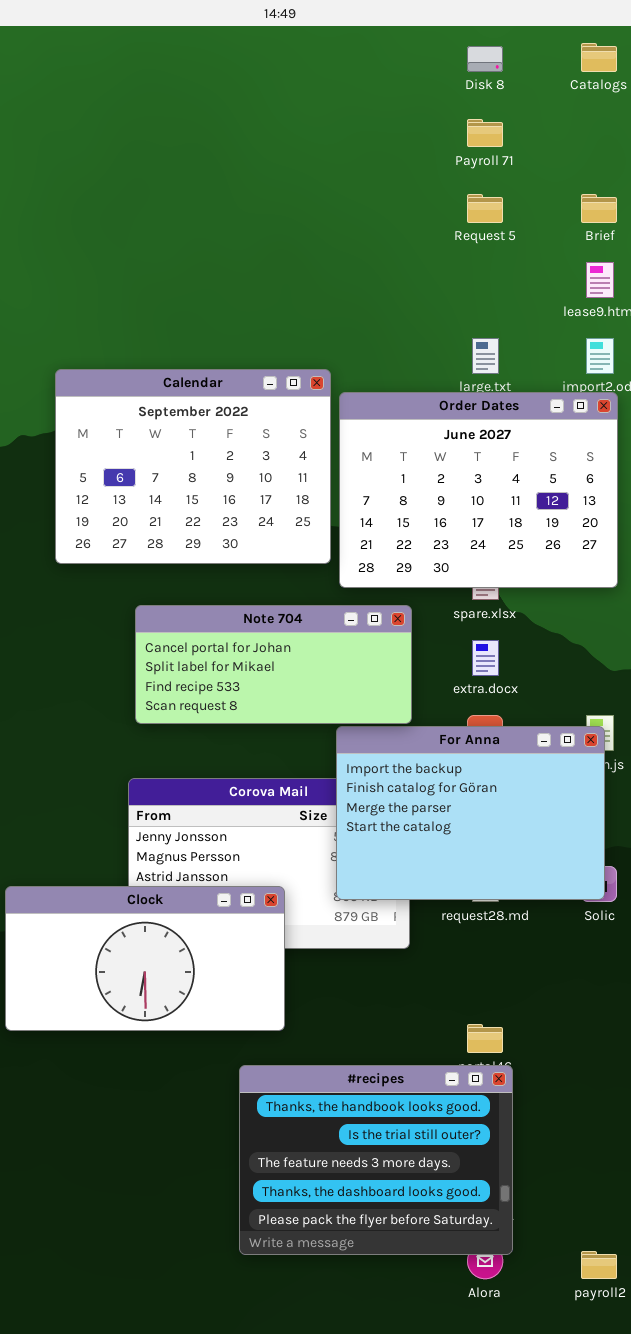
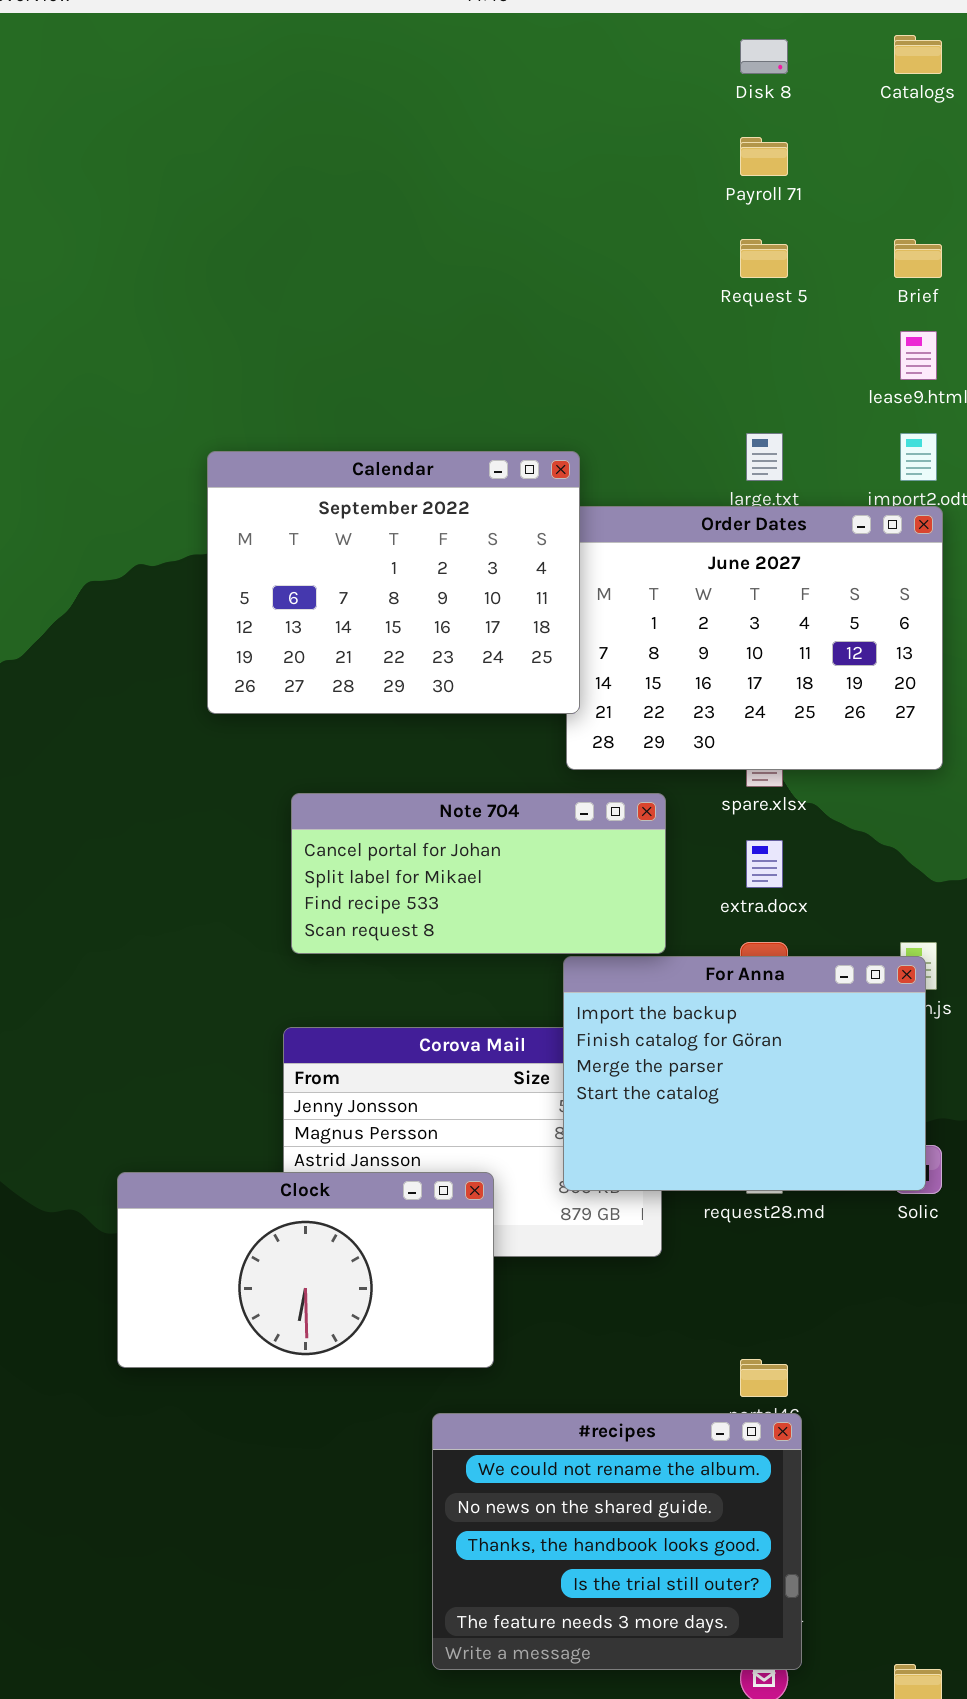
Calendar: [55,369,331,564] -> [207,451,580,714], moved
#recipes: [239,1065,513,1255] -> [432,1413,802,1670], scrolled up 2 rows

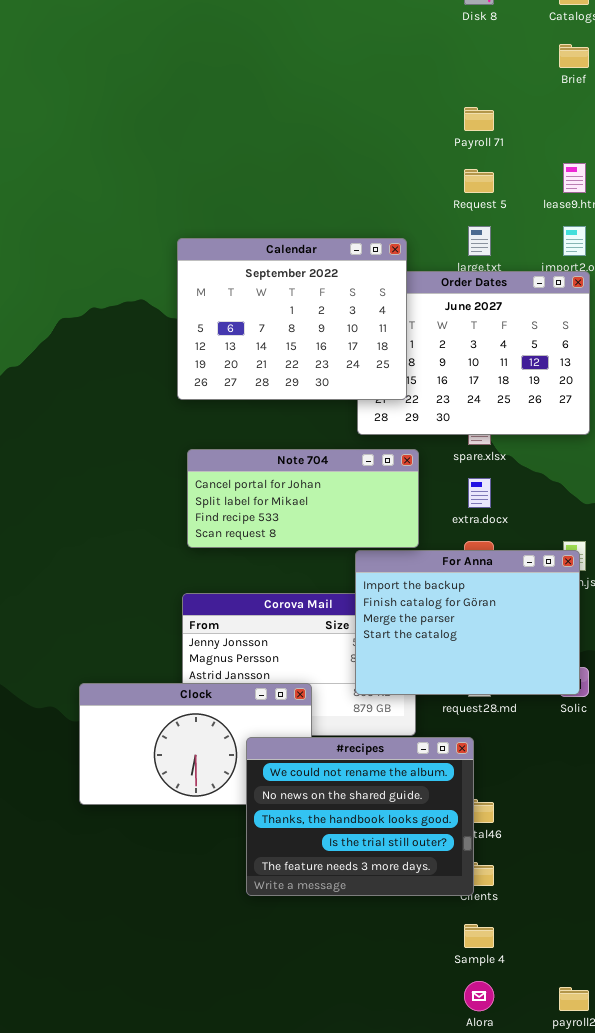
Payroll 71: [740,137,788,176] -> [464,107,494,131], moved
Request 5: [740,239,788,278] -> [464,169,494,193], moved
Brief: [894,239,942,278] -> [559,44,589,68], moved
Calendar: [207,451,580,714] -> [177,238,407,400], moved
#recipes: [432,1413,802,1670] -> [246,737,474,896], moved

